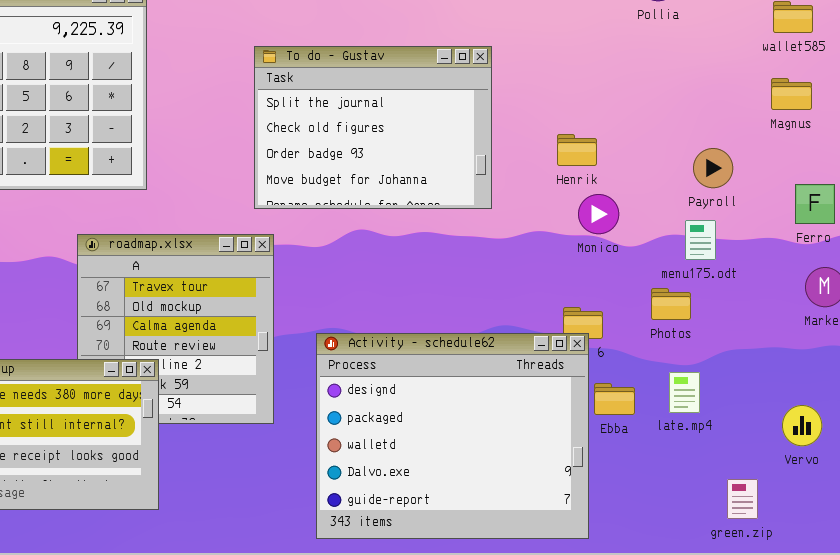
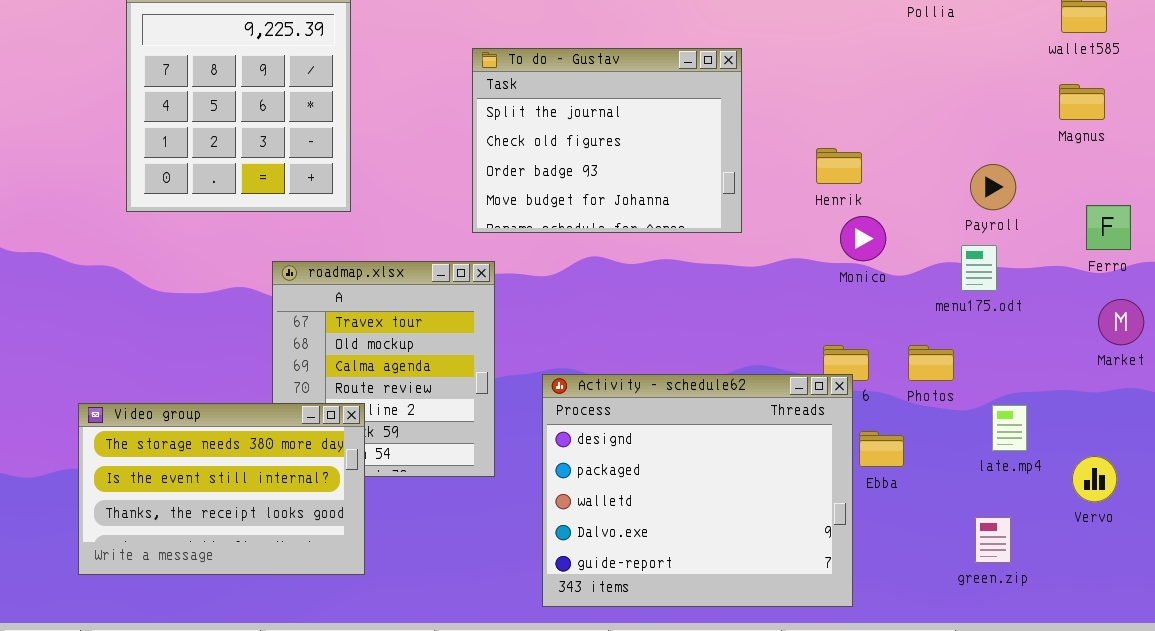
Photos: [651,288,691,320] -> [908,345,954,381], moved
late.mp4: [669,372,700,413] -> [992,405,1027,451], moved
green.zip: [727,479,758,519] -> [975,517,1011,563], moved

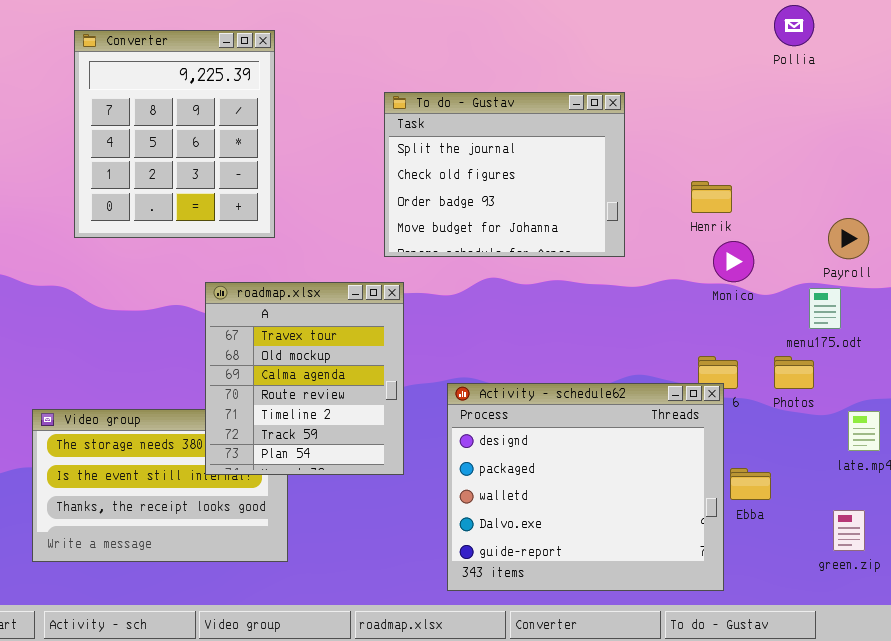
Payroll: [970,164,1016,210] -> [828,218,869,259], moved
menu175.odt: [961,245,997,291] -> [809,288,841,329], moved
roadmap.xlsx: [272,261,495,477] -> [205,282,404,475], raised
Ebba: [859,431,904,467] -> [730,468,771,500], moved

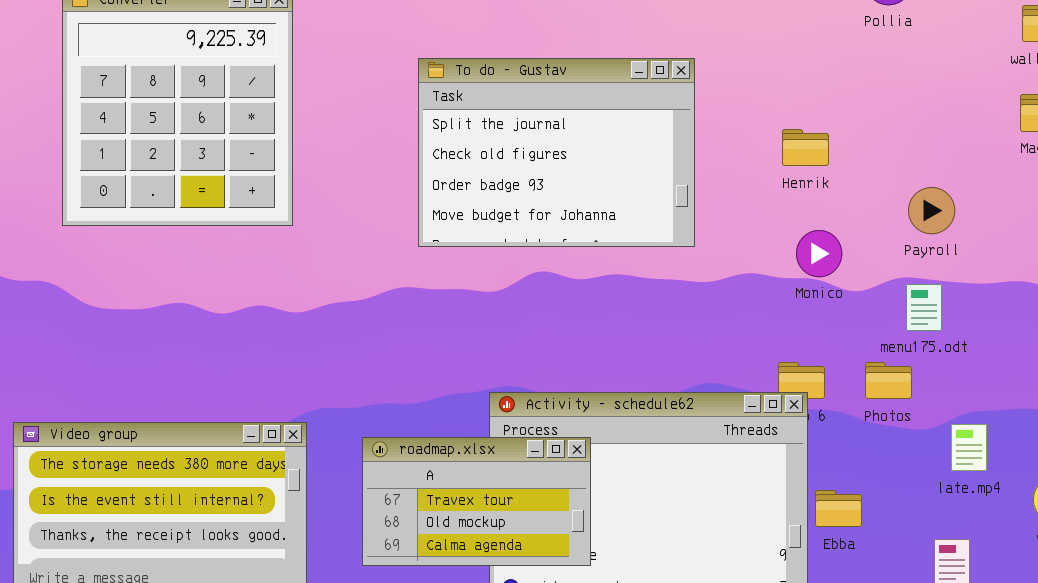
Henrik: [691,181,732,213] -> [782,129,829,166], moved
Payroll: [828,218,869,259] -> [908,187,955,234], moved
roadmap.xlsx: [205,282,404,475] -> [362,437,591,566], moved, resized

